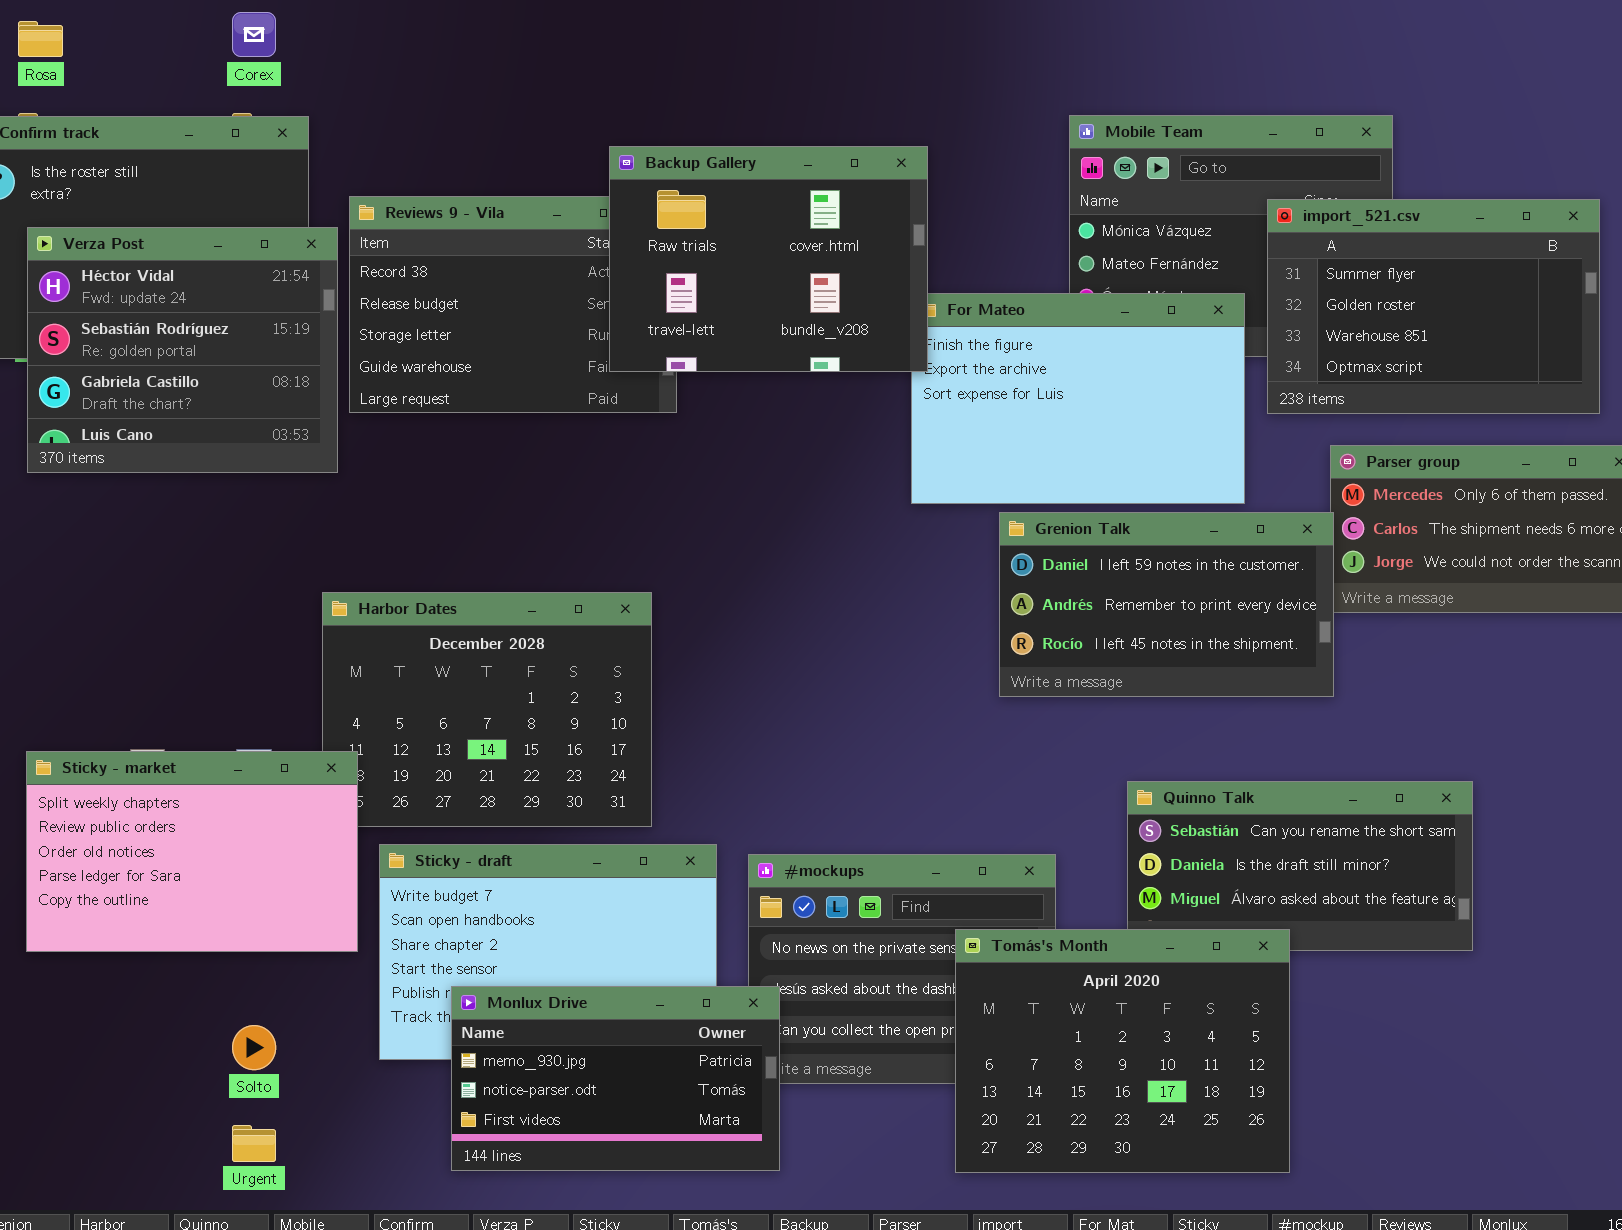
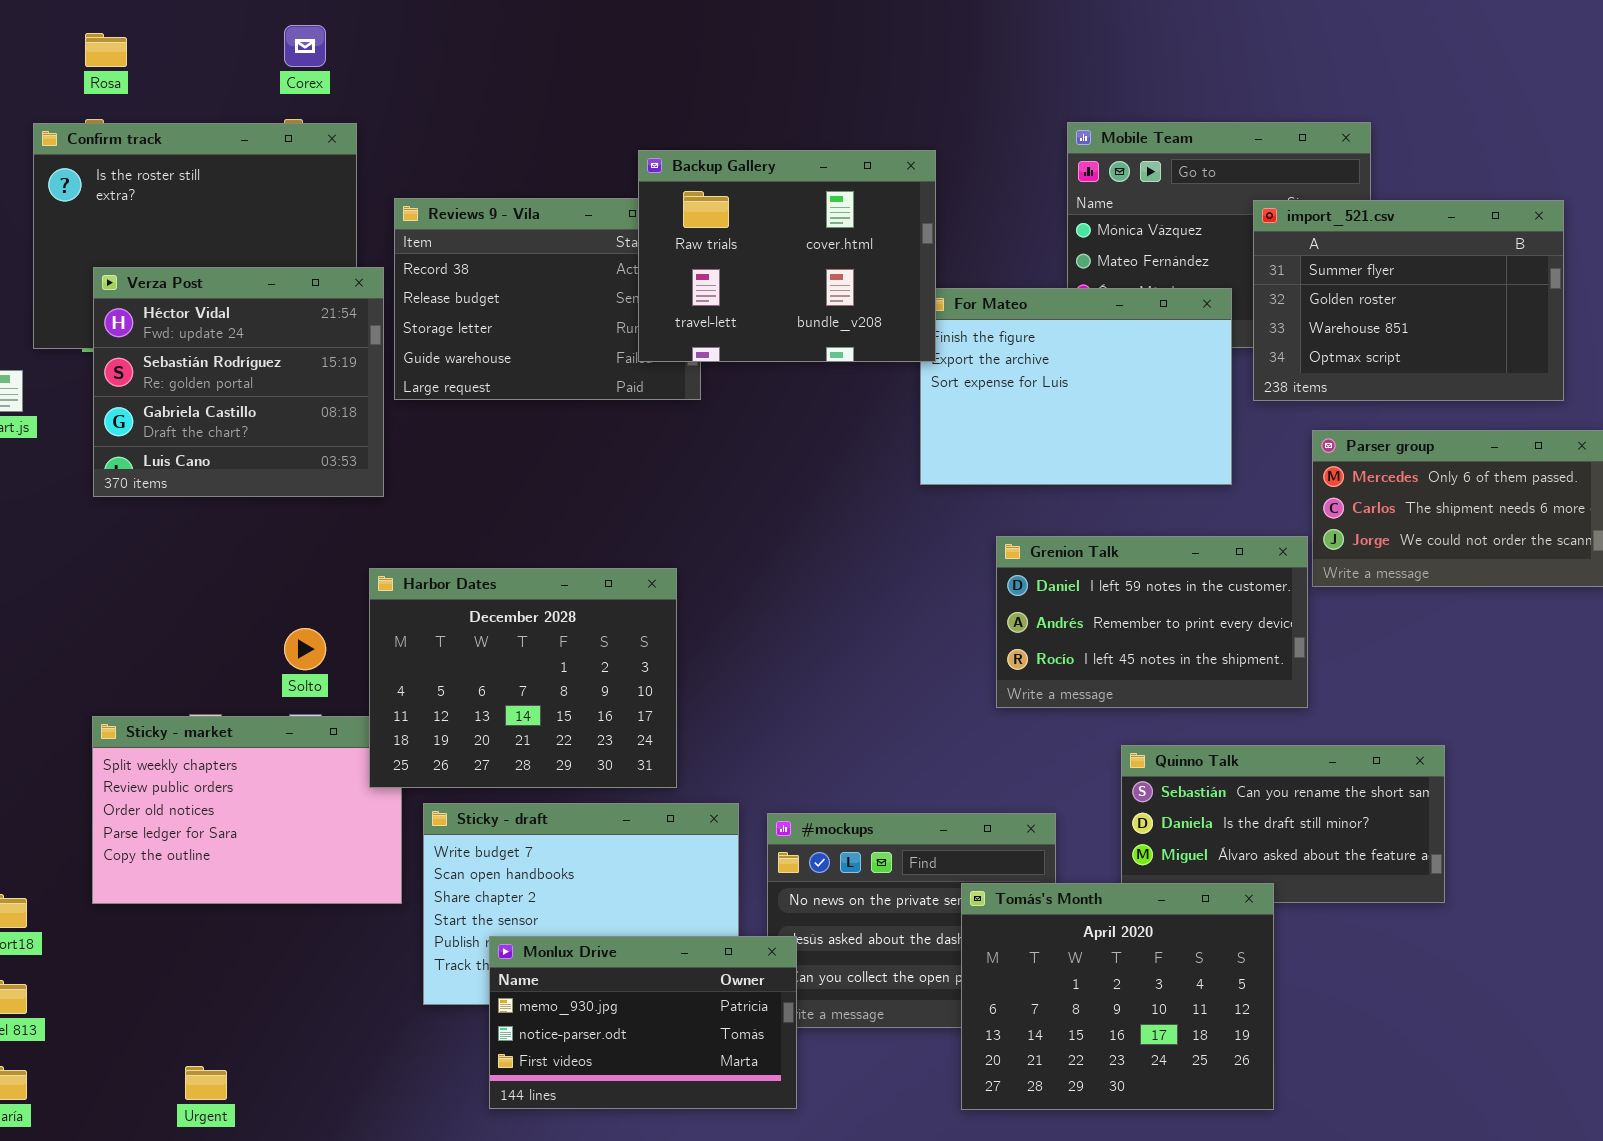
Verza Post: [27,227,338,473] -> [93,267,384,497], moved
Grenion Talk: [999,512,1334,697] -> [996,536,1308,708], moved
Harbor Dates: [322,592,652,827] -> [369,568,677,788], raised
Solto: [232,1025,276,1070] -> [284,628,326,670], moved
Urgent: [232,1125,276,1162] -> [185,1066,227,1100], moved

